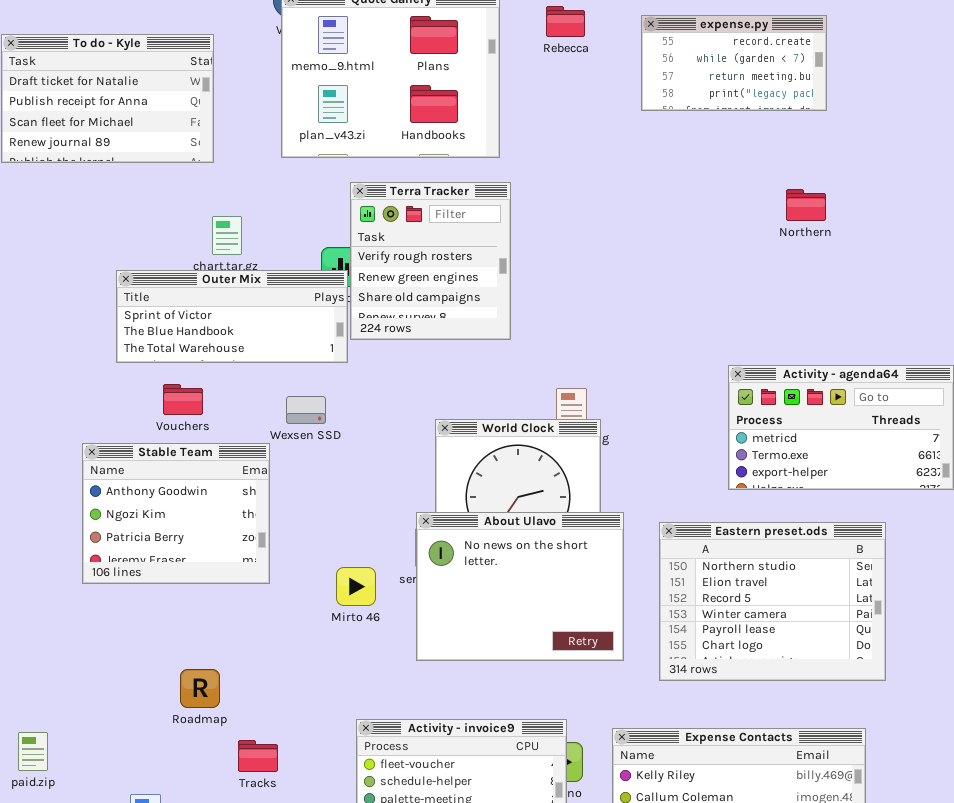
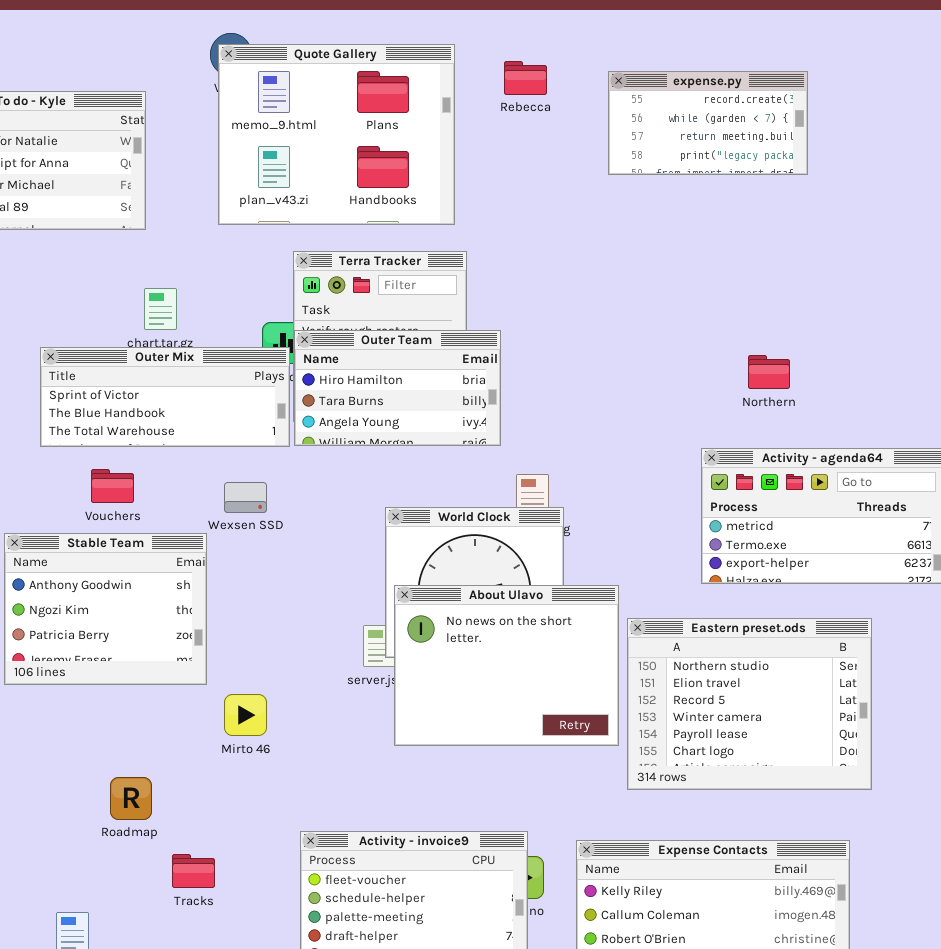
Northern: [786,189,826,221] -> [748,355,790,389], moved
Outer Team: none -> [294,330,501,446], opened
About Ulavo: [416,512,624,661] -> [394,585,619,746], moved
Mirto 46: [336,567,376,606] -> [224,694,267,736], moved

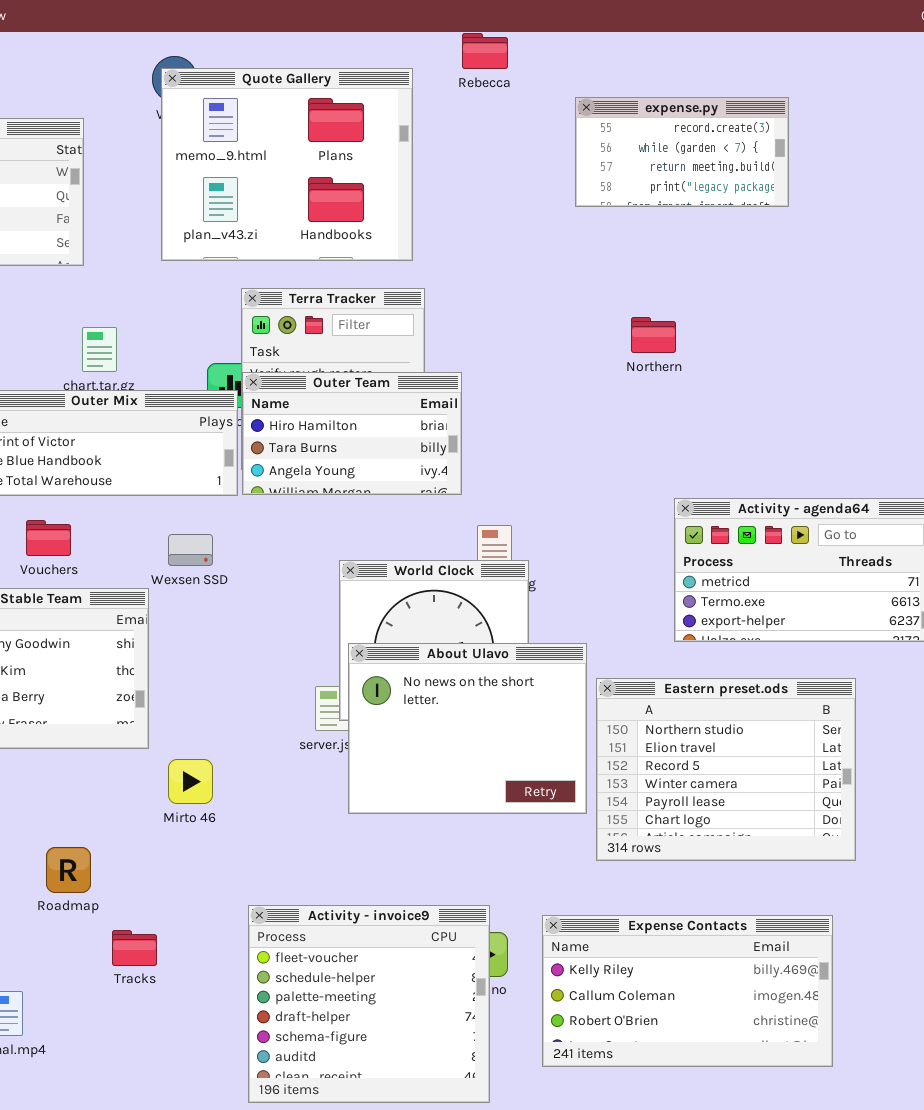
Rebecca: [504,61,547,95] -> [462,33,508,69], moved
Northern: [748,355,790,389] -> [631,317,676,353], moved

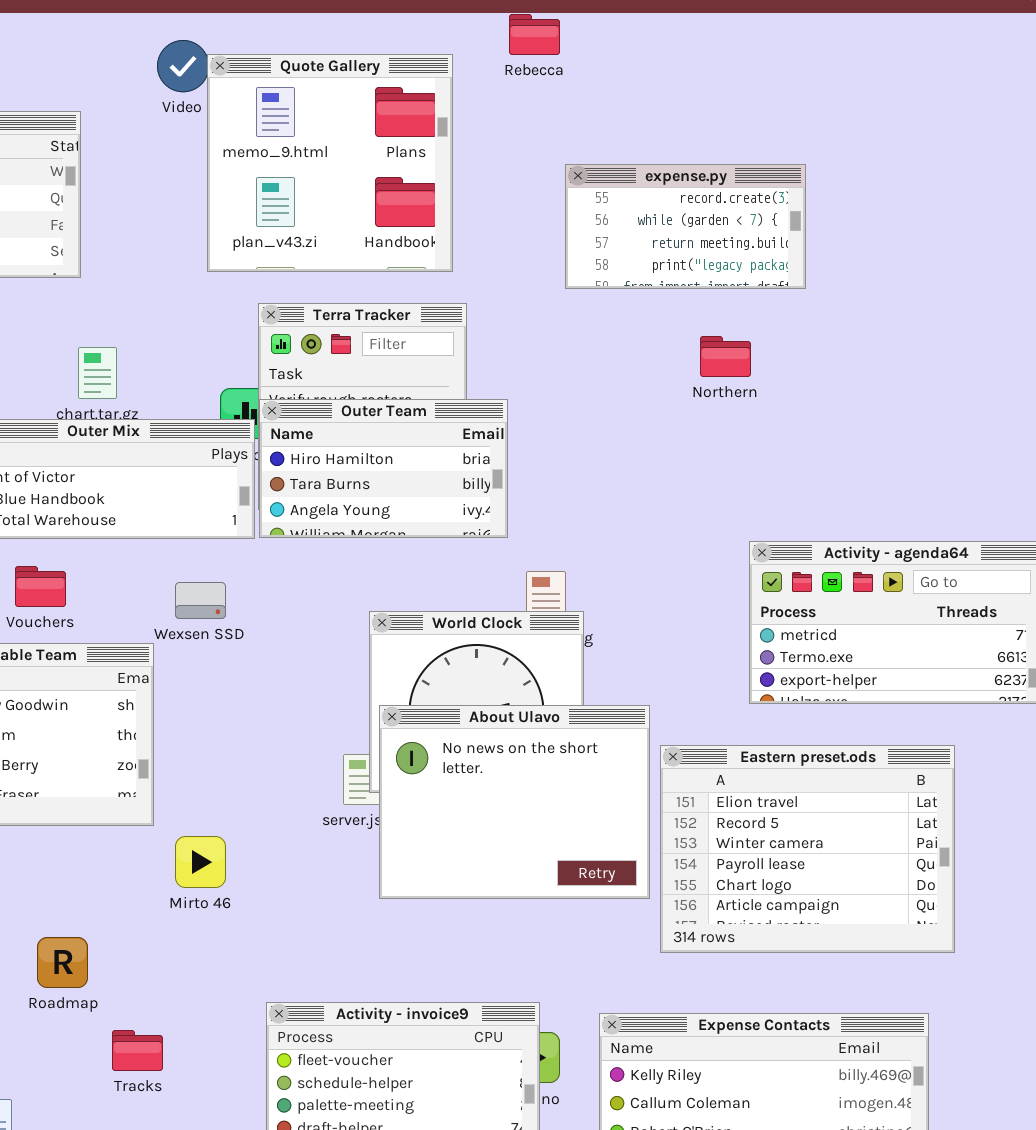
Quote Gallery: [161,68,413,261] -> [207,54,453,272], resized
expense.py: [575,97,789,207] -> [565,164,806,289], moved
Eastern preset.ods: [596,678,856,861] -> [660,745,955,953], scrolled down 1 row

